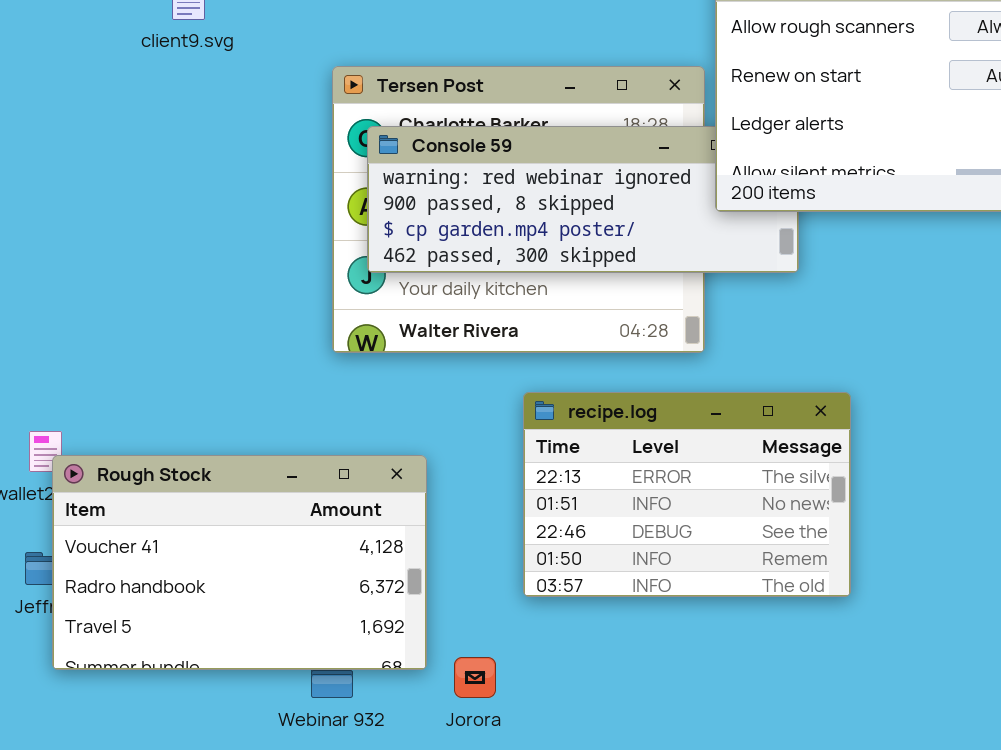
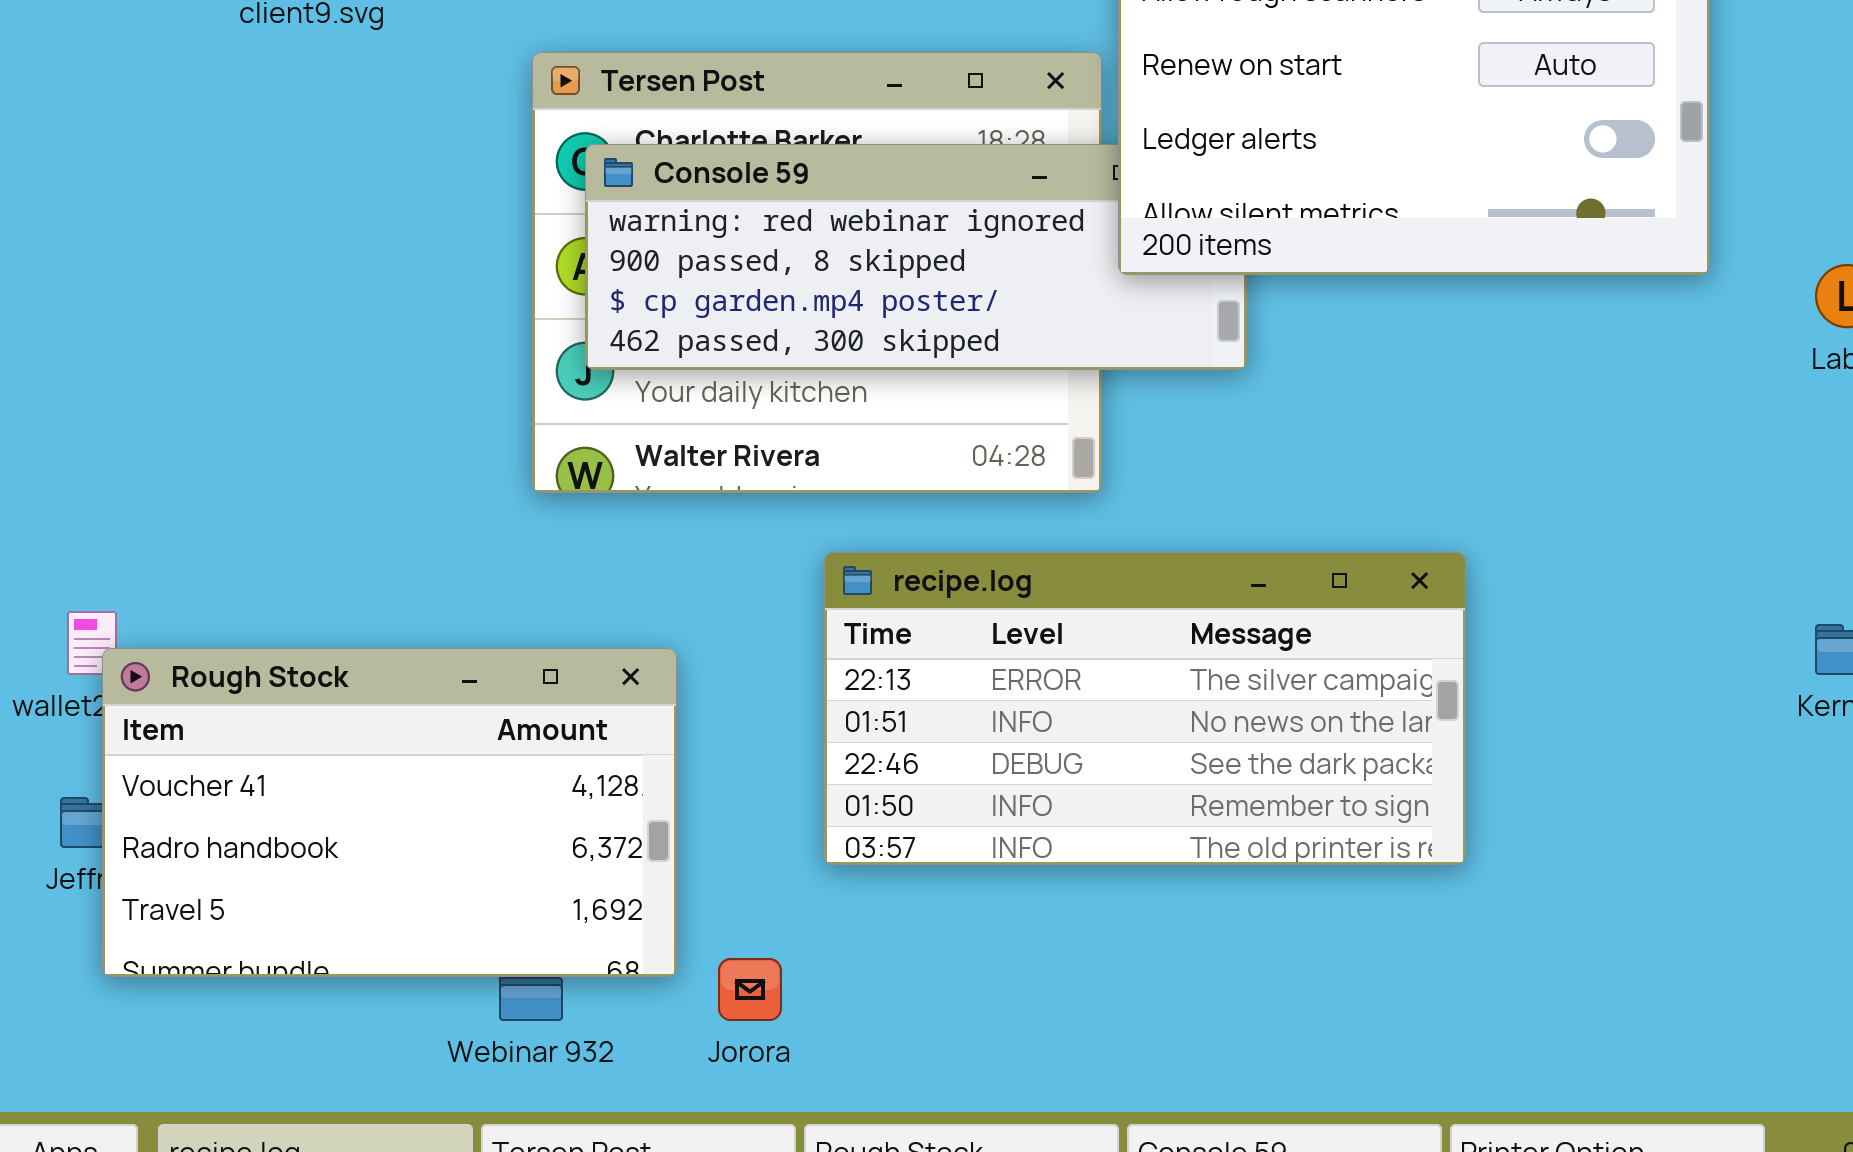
recipe.log: [523,392,851,597] -> [824,552,1466,865], resized

